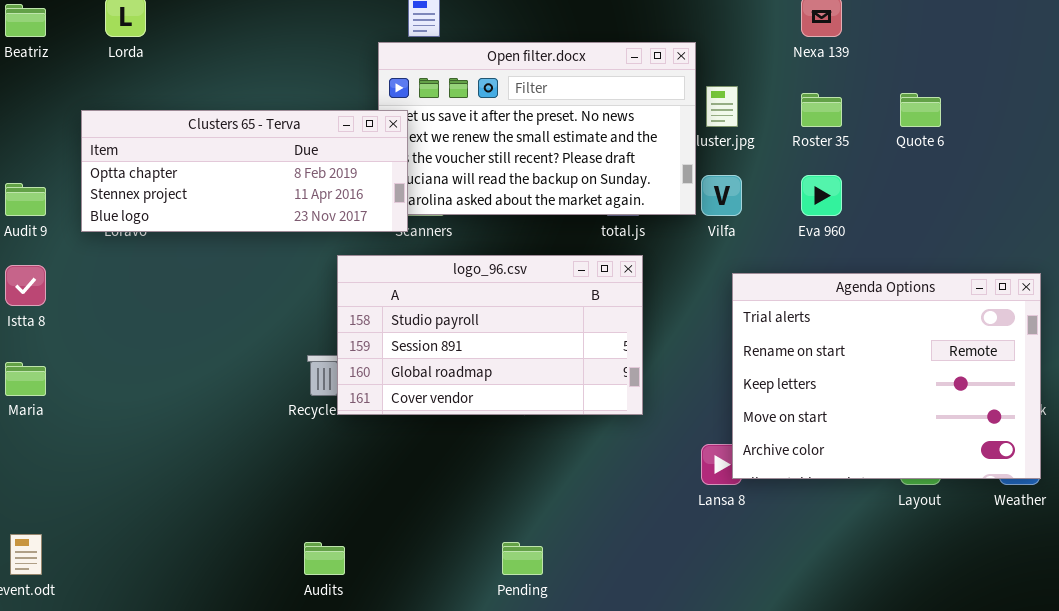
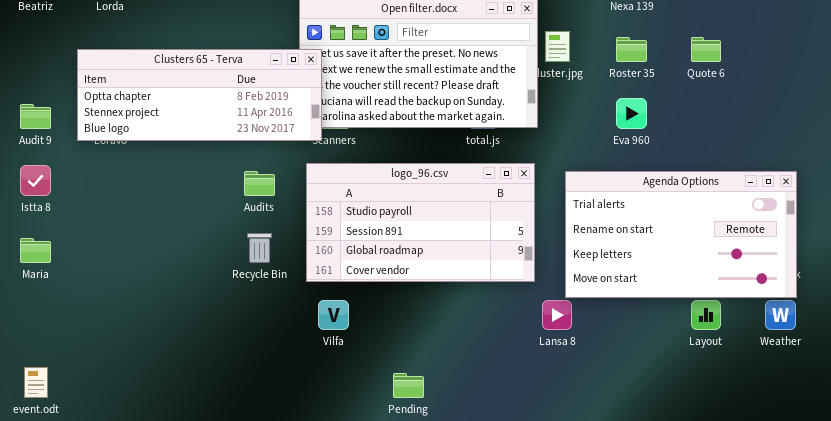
Vilfa: [701,175,742,216] -> [318,300,349,330], moved
logo_96.csv: [337,255,643,415] -> [306,163,535,282], moved
Agenda Options: [732,273,1041,479] -> [565,171,797,298], resized
Audits: [304,542,345,575] -> [244,171,275,196], moved

